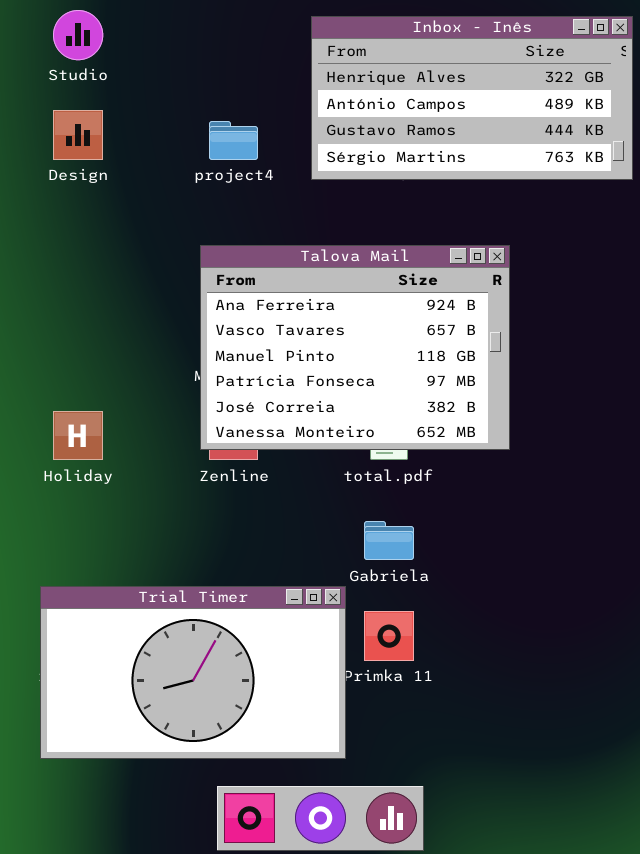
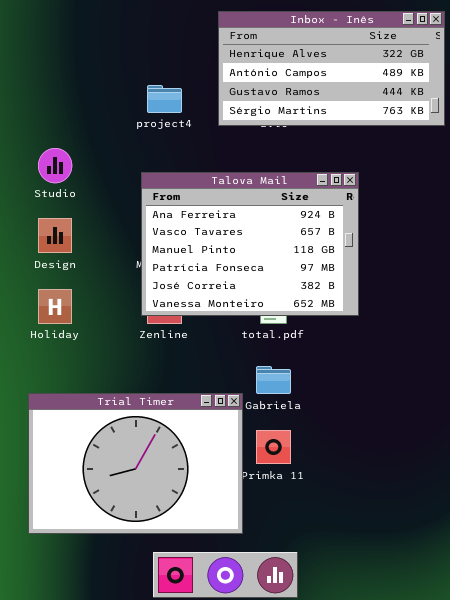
Studio: [53,10,103,60] -> [38,148,72,183], moved
Design: [53,110,103,160] -> [38,218,72,253], moved
Trial Timer: [40,586,346,759] -> [28,393,243,534], resized

